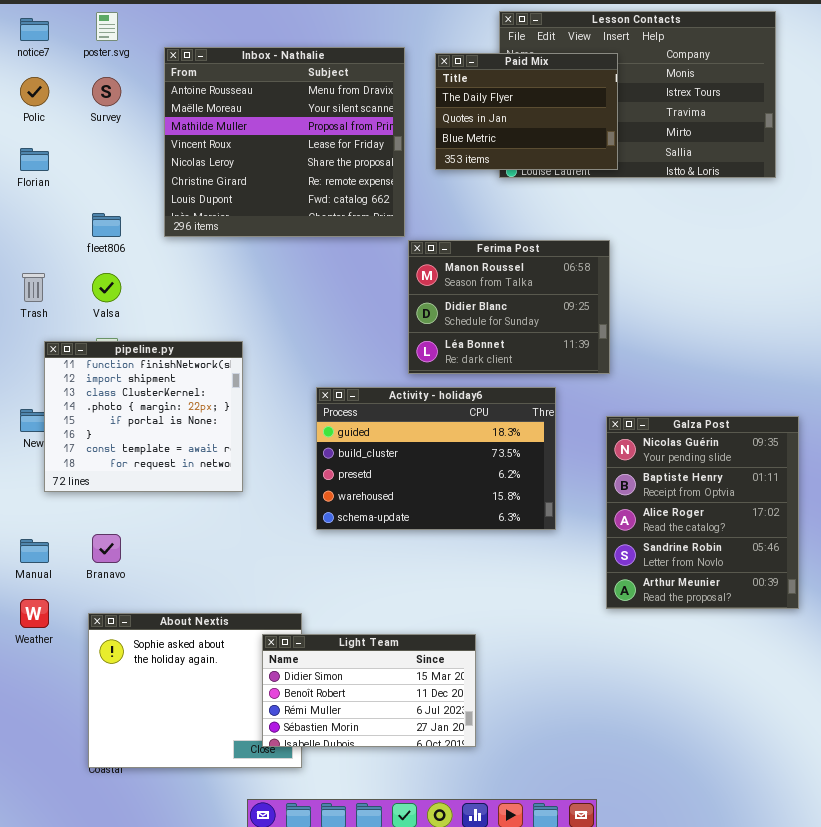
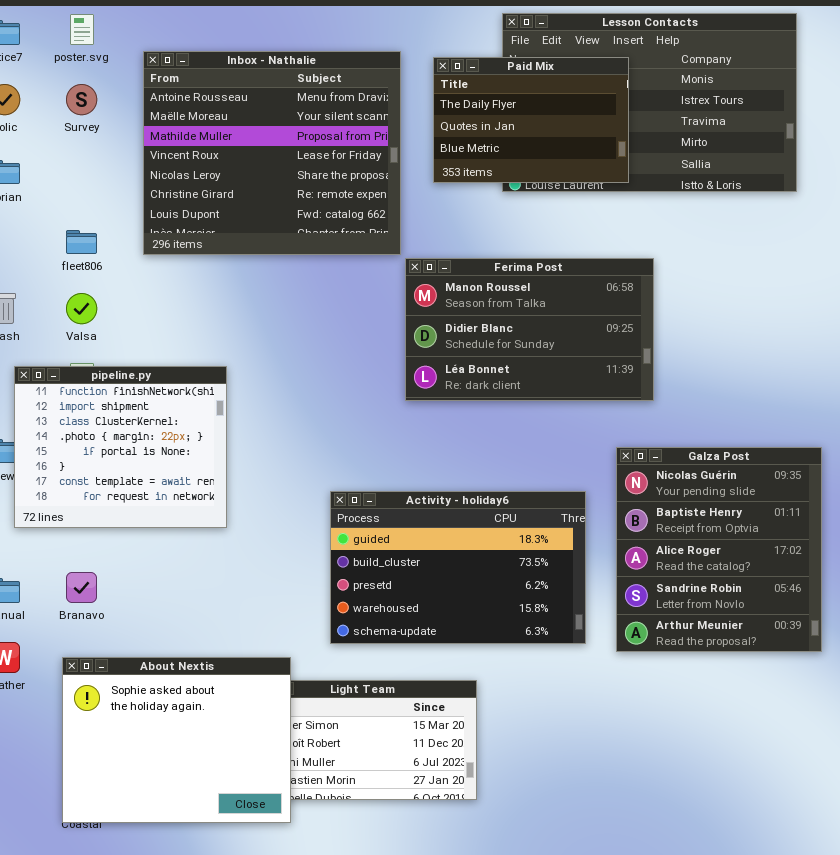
Ferima Post: [408,240,610,374] -> [405,258,654,401], resized
Activity - holiday6: [316,387,556,530] -> [330,491,586,644], moved
About Nextis: [88,613,302,768] -> [62,657,291,823], raised

